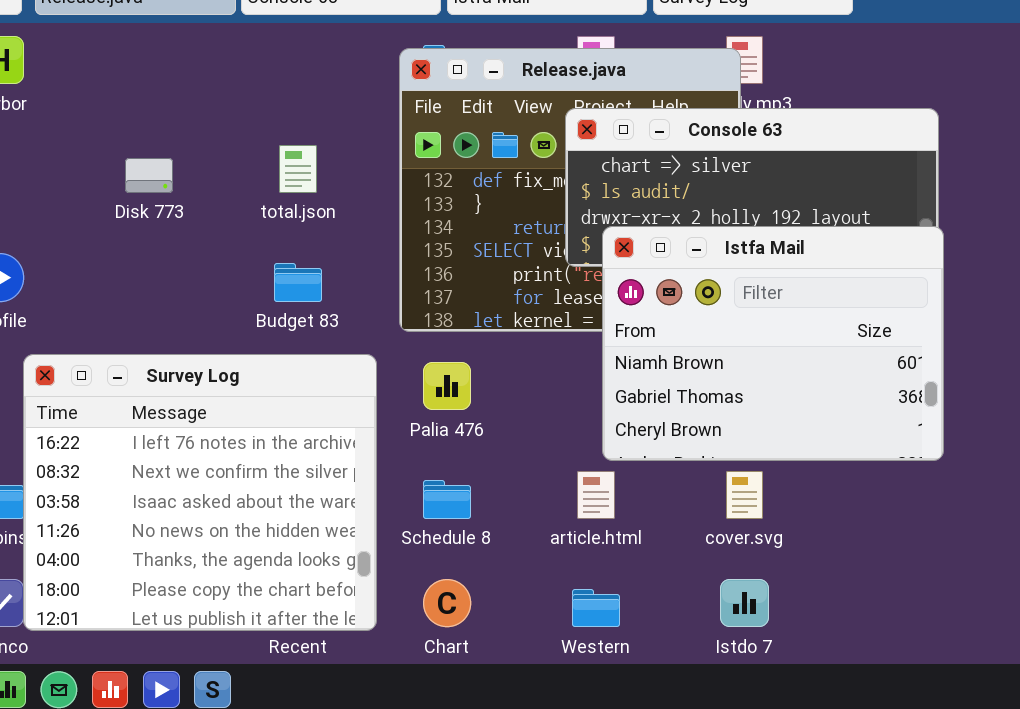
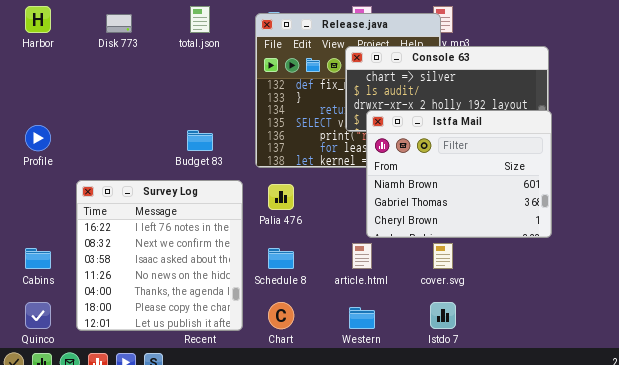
total.json: [279,145,317,193] -> [190,6,210,33], moved
Disk 773: [125,158,173,193] -> [106,14,132,33], moved
Survey Log: [23,354,377,631] -> [76,180,243,331], resized

